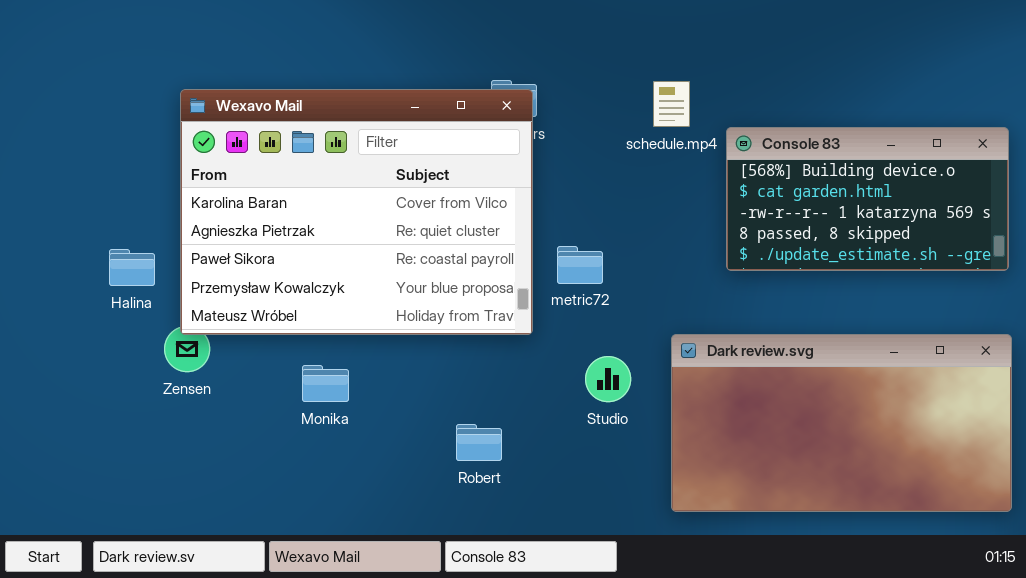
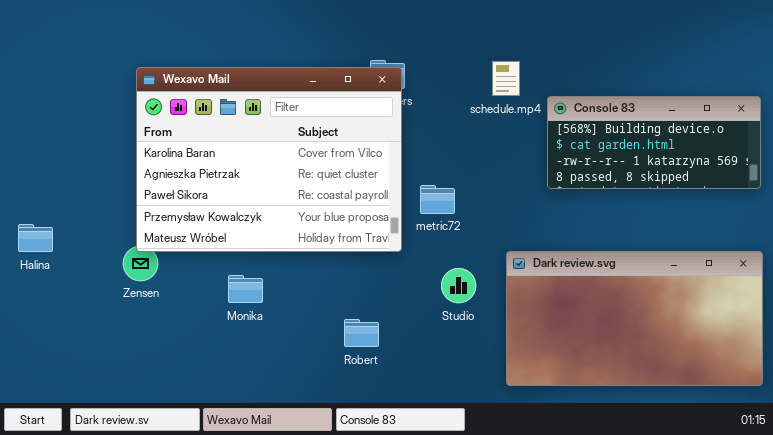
Console 83: [726,127,1009,271] -> [547,96,761,189], resized
Halina: [109,249,155,286] -> [18,224,53,252], moved

